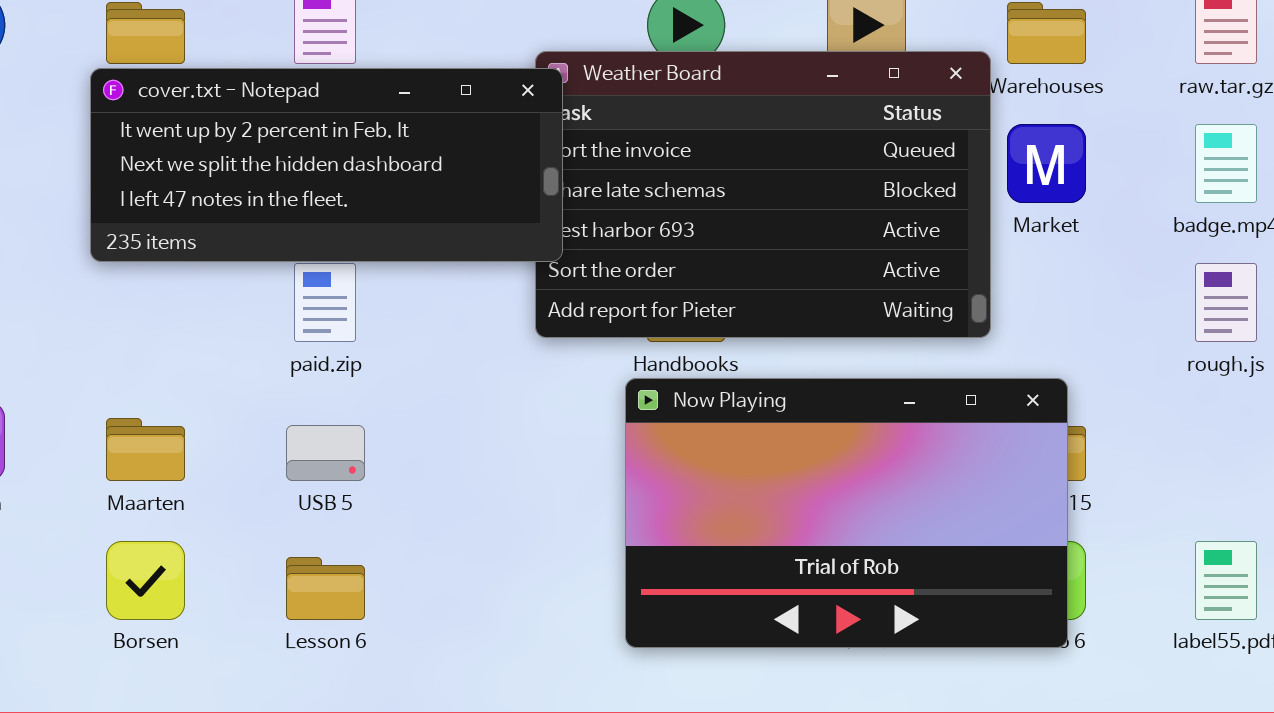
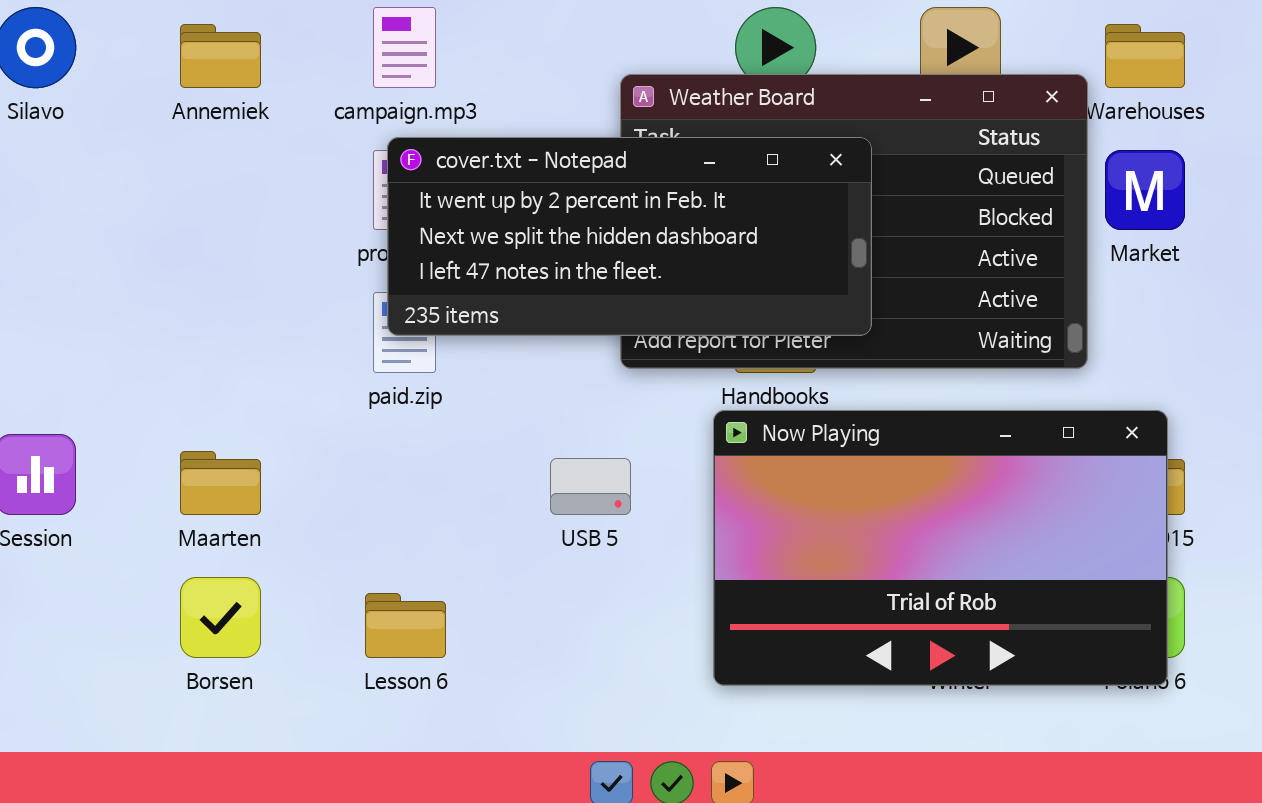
cover.txt - Notepad: [90,68,563,262] -> [387,137,872,336], moved
USB 5: [286,425,365,481] -> [550,458,631,515], moved

